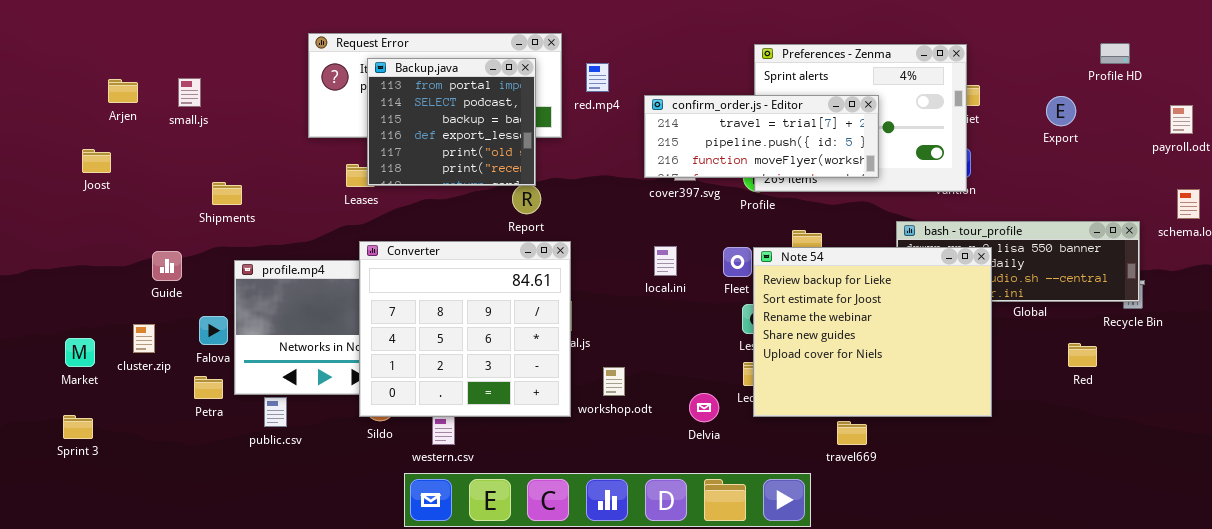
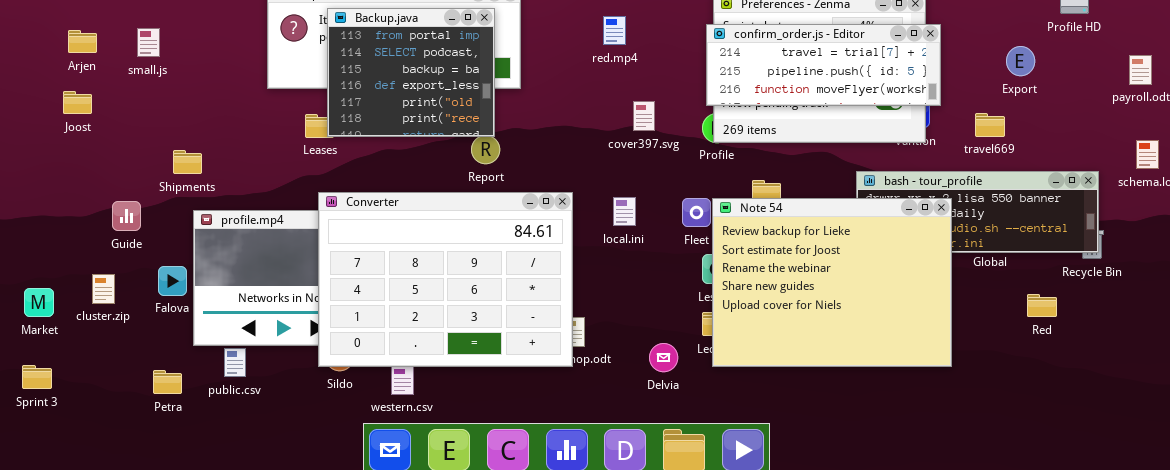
red.mp4: [586,63,609,92] -> [603,16,626,45], moved
confirm_order.js - Editor: [644,95,879,178] -> [706,24,941,106], moved
Joost: [82,149,111,173] -> [63,91,92,114], moved
Shipments: [212,182,242,205] -> [173,150,202,174], moved
Converter: [359,241,571,417] -> [318,192,573,367], resized
Petra: [194,376,223,399] -> [153,370,182,394], moved
travel669: [837,421,867,445] -> [975,113,1005,137], moved

